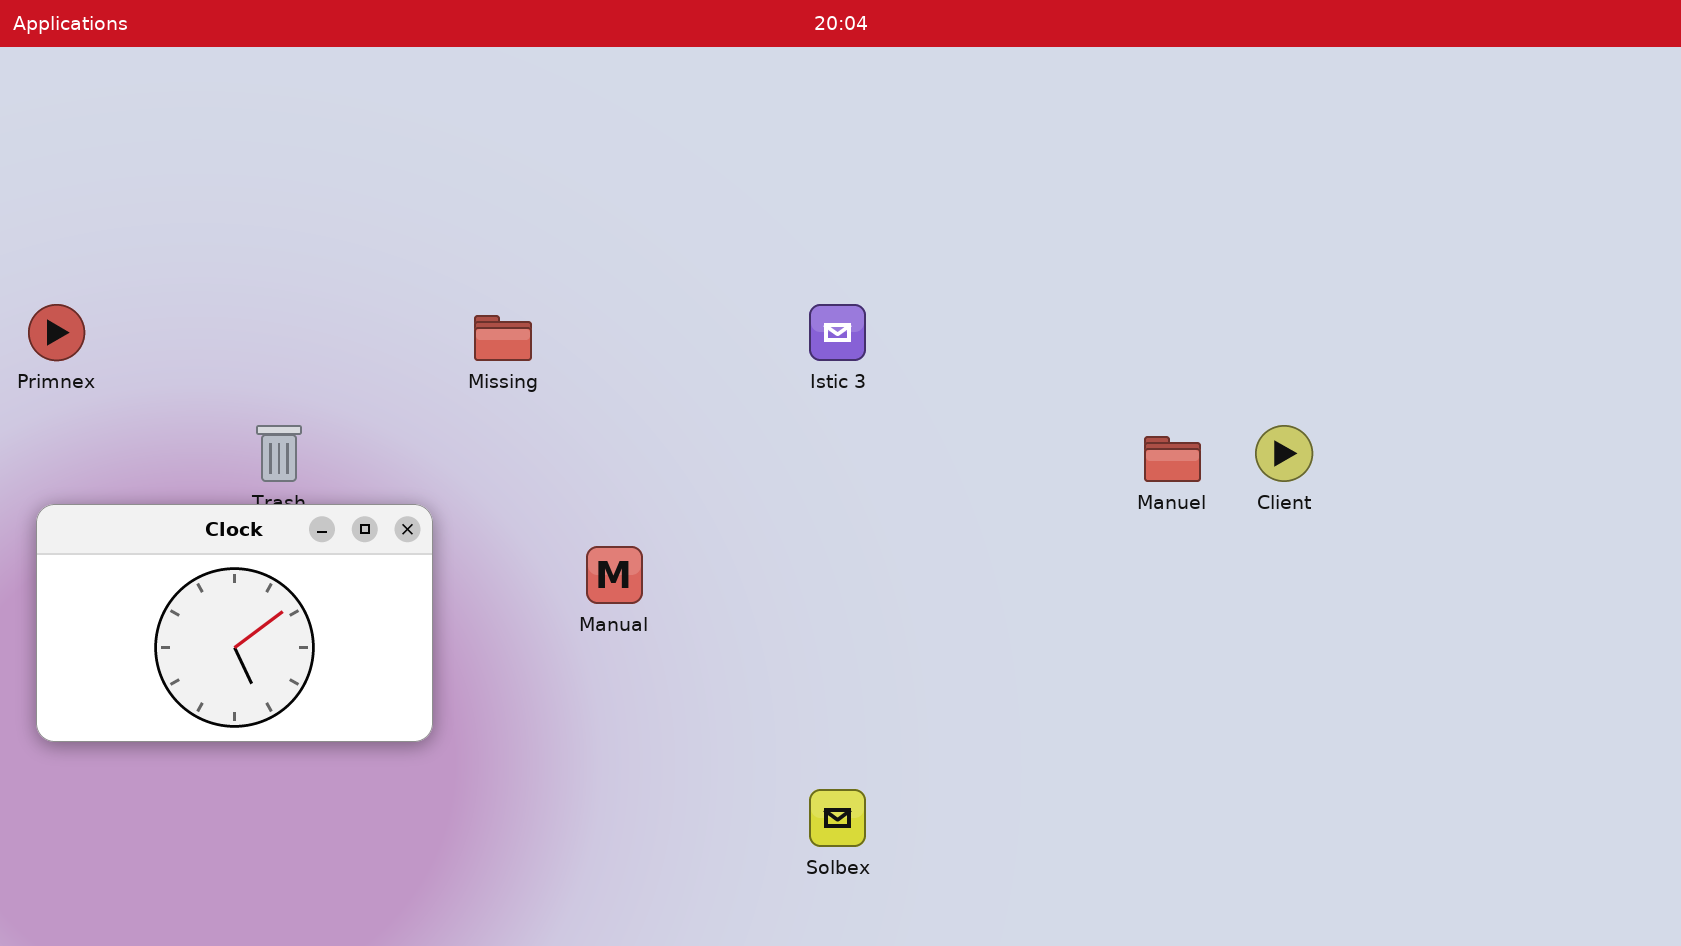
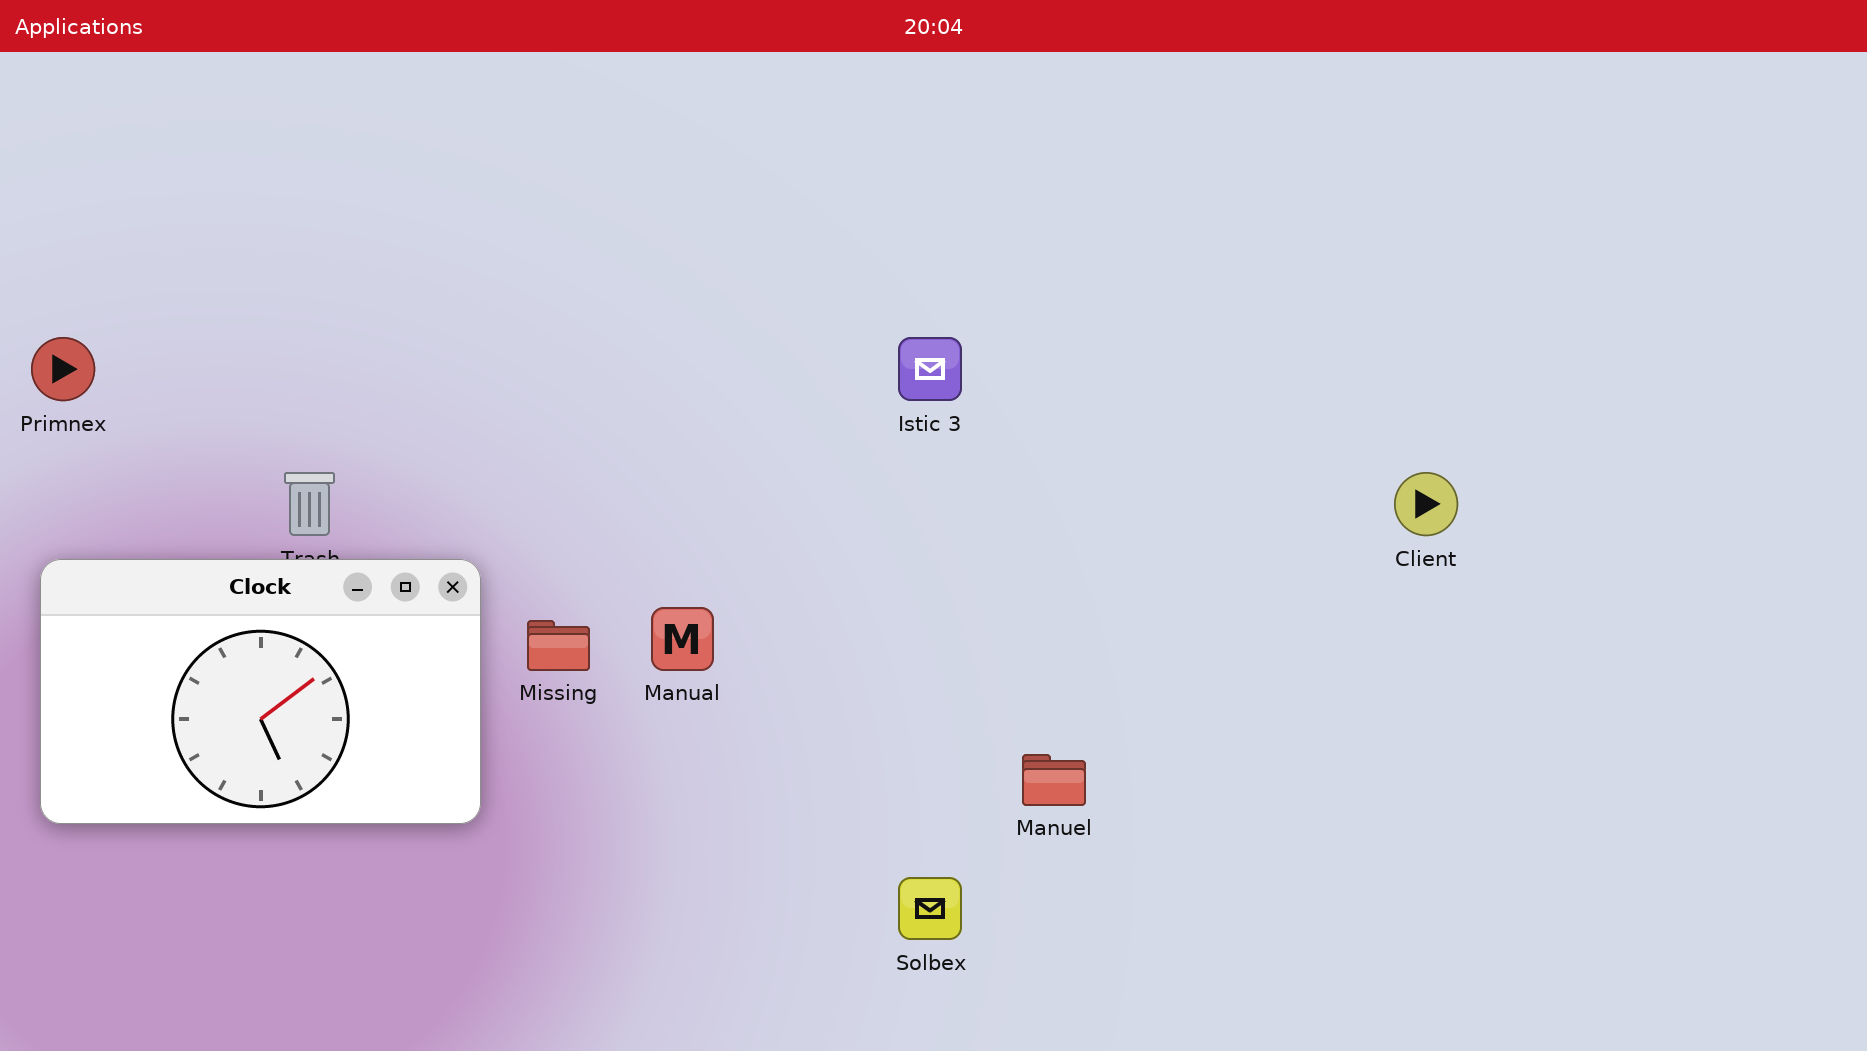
Missing: [474,315,532,361] -> [527,620,590,671], moved
Manuel: [1144,436,1201,482] -> [1022,754,1086,806], moved

